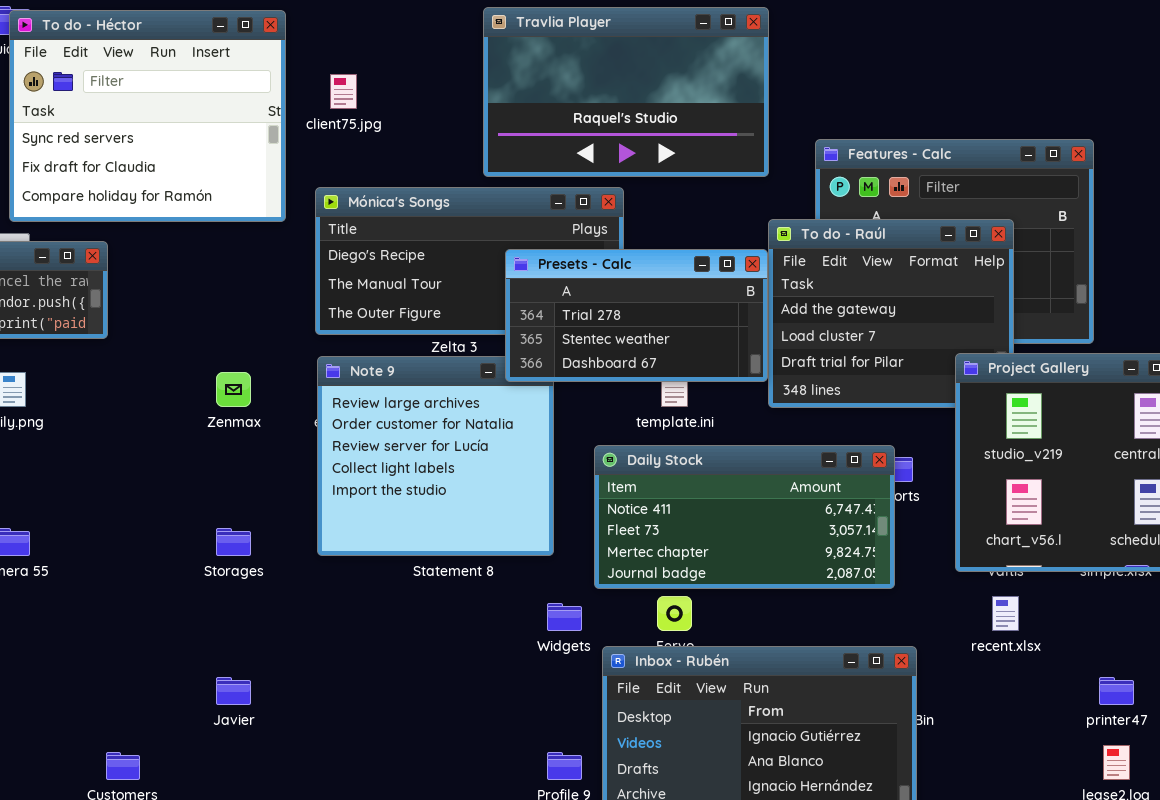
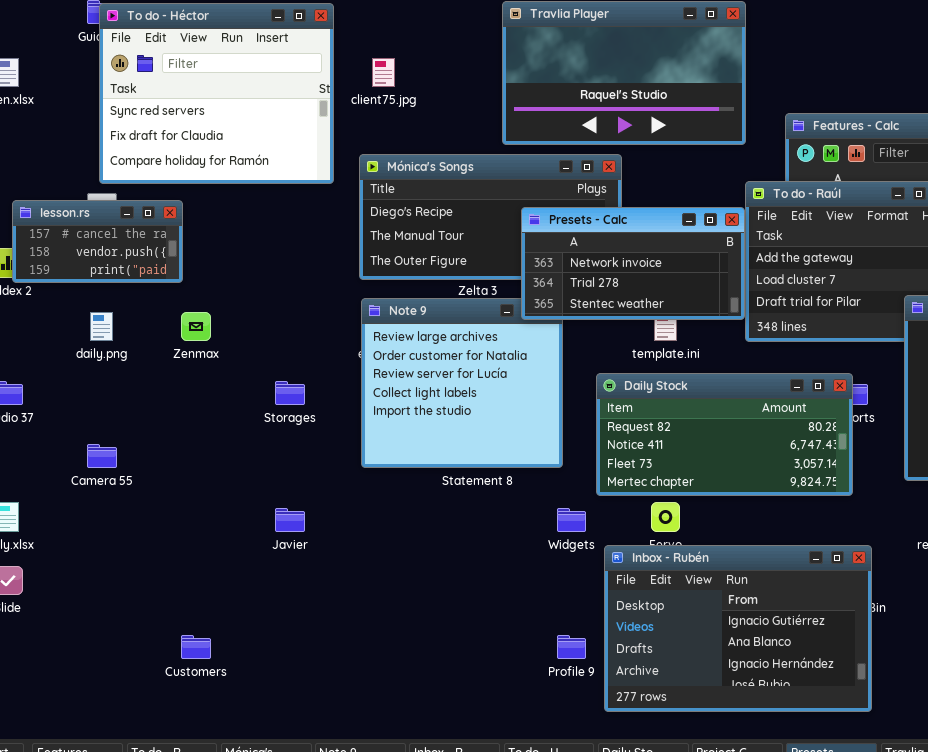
Presets - Calc: [505,249,768,382] -> [521,207,745,320], scrolled up 1 row
Zenmax: [216,372,251,407] -> [181,312,211,341], moved
Daily Stock: [594,445,895,589] -> [596,373,853,496], scrolled up 1 row
Storages: [216,528,251,556] -> [275,381,305,405], moved
Javier: [216,677,251,705] -> [275,508,305,532], moved

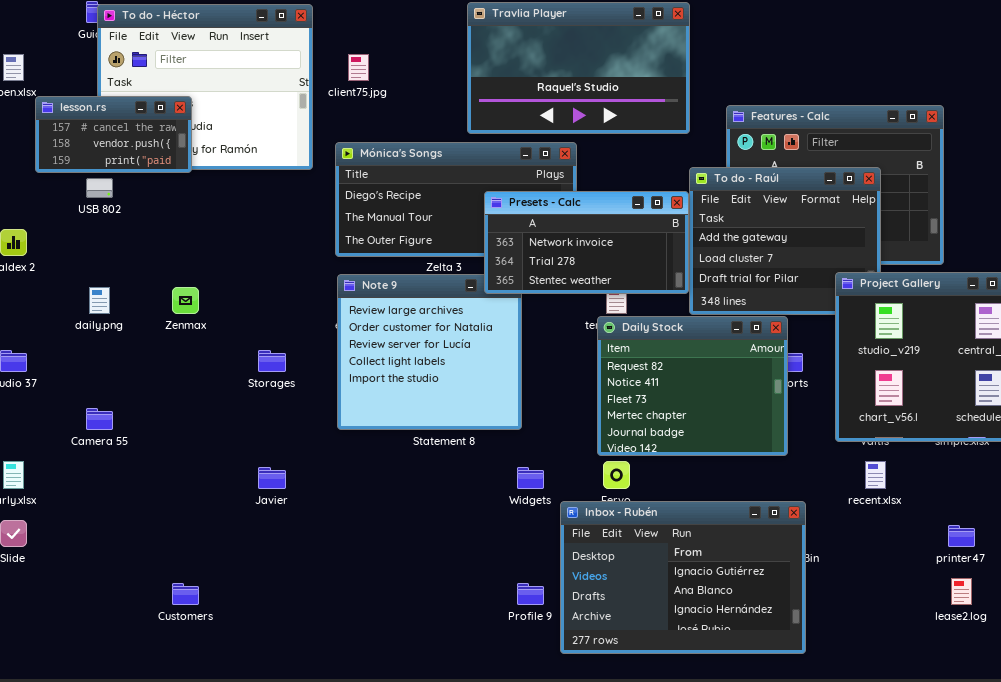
lesson.rs: [12,200,183,283] -> [35,96,192,173], moved
Daily Stock: [596,373,853,496] -> [597,316,788,456], resized

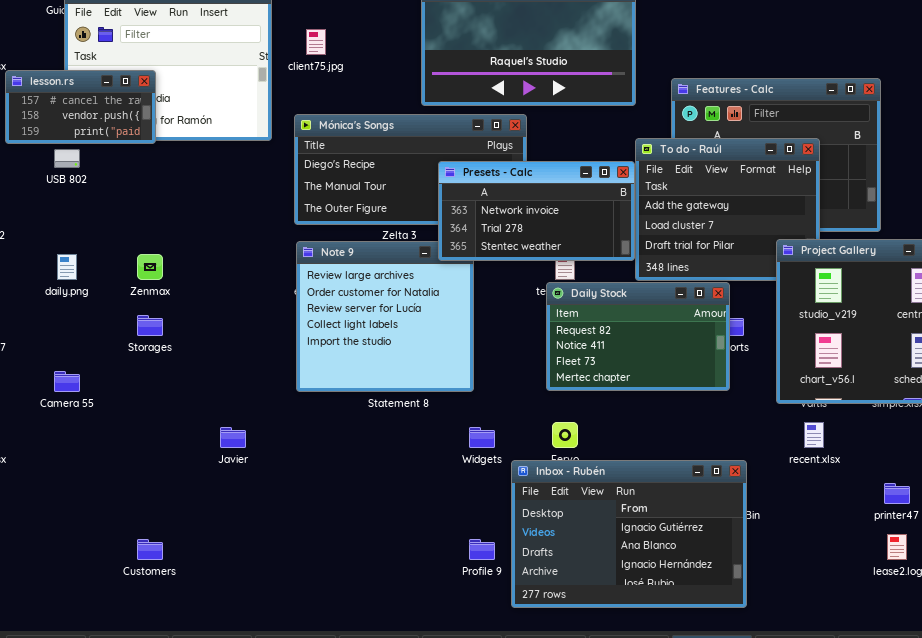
Daily Stock: [597,316,788,456] -> [546,282,730,391], resized
Storages: [258,350,286,372] -> [137,315,163,336], moved

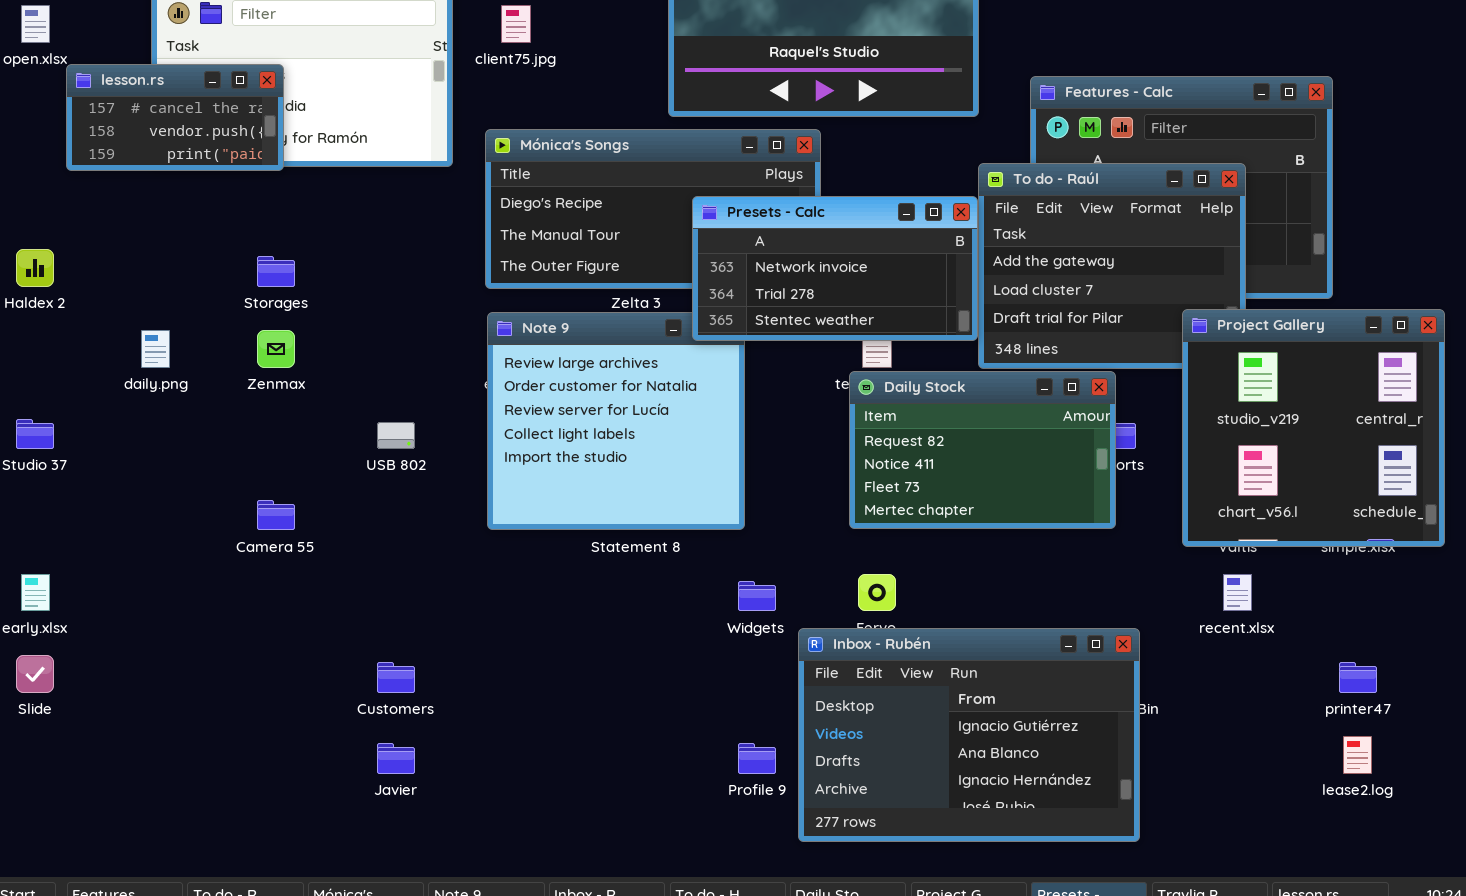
USB 802: [54,149,80,168] -> [377,422,415,449], moved
Storages: [137,315,163,336] -> [257,256,295,287], moved
Camera 55: [54,371,80,392] -> [257,500,295,530], moved
Javier: [220,427,246,448] -> [377,743,415,774], moved
Customers: [137,539,163,560] -> [377,662,415,693], moved

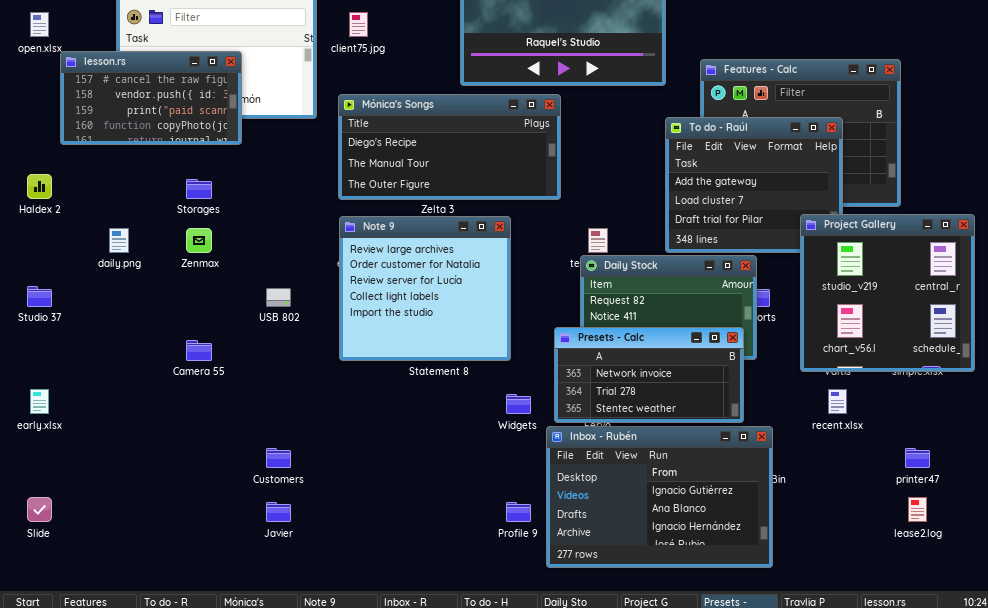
lesson.rs: [66,64,284,171] -> [60,51,242,145], resized
Presets - Calc: [692,196,978,341] -> [554,327,744,423], moved
Slide: [16,655,54,693] -> [27,497,52,522], moved

